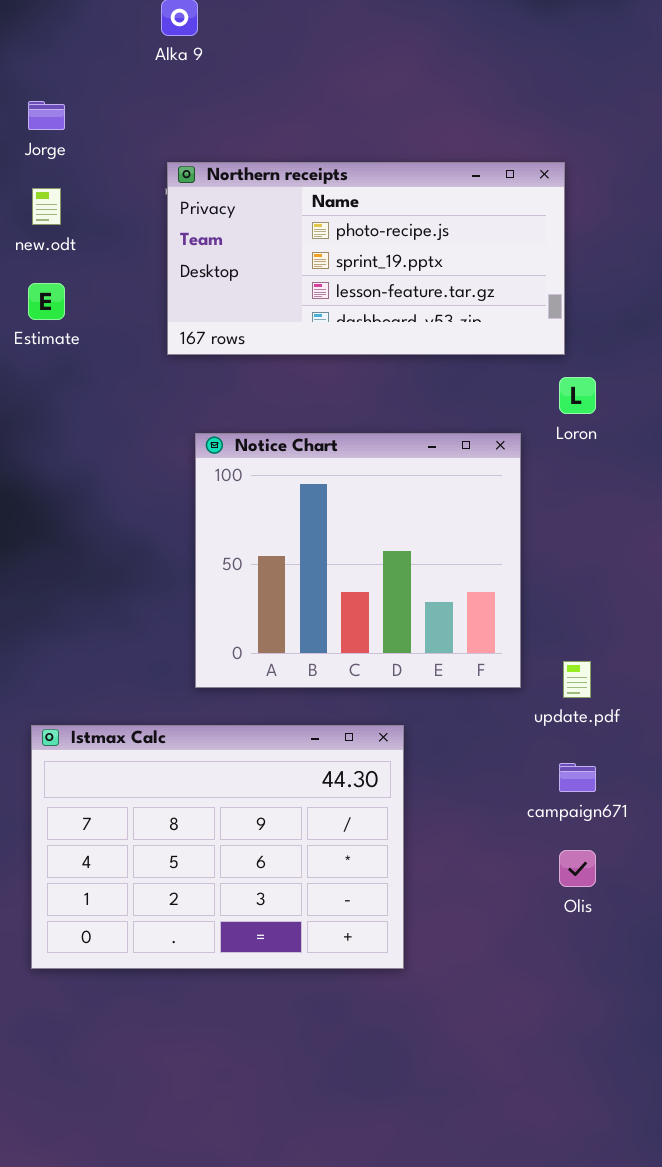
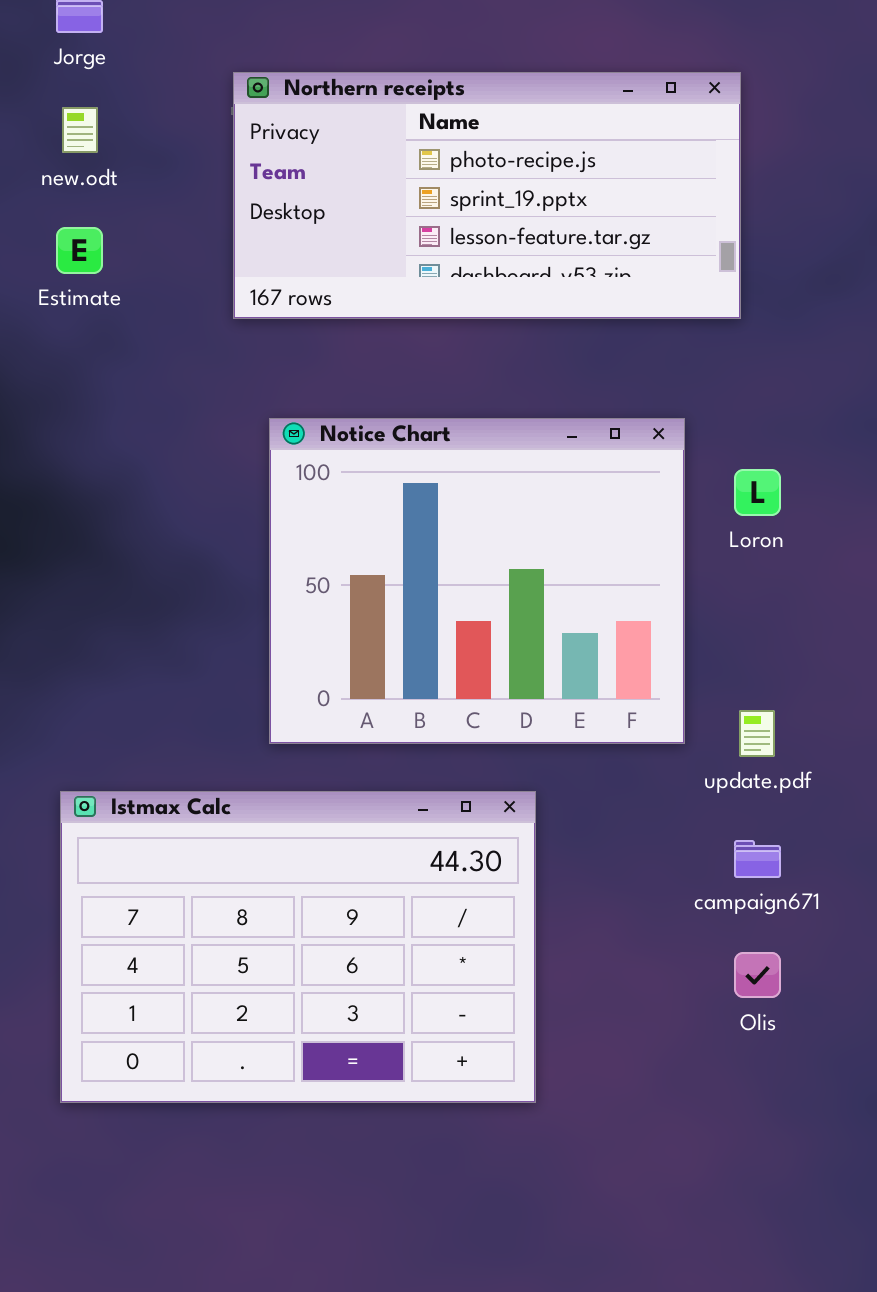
Loron: [559,377,596,414] -> [734,469,781,516], moved

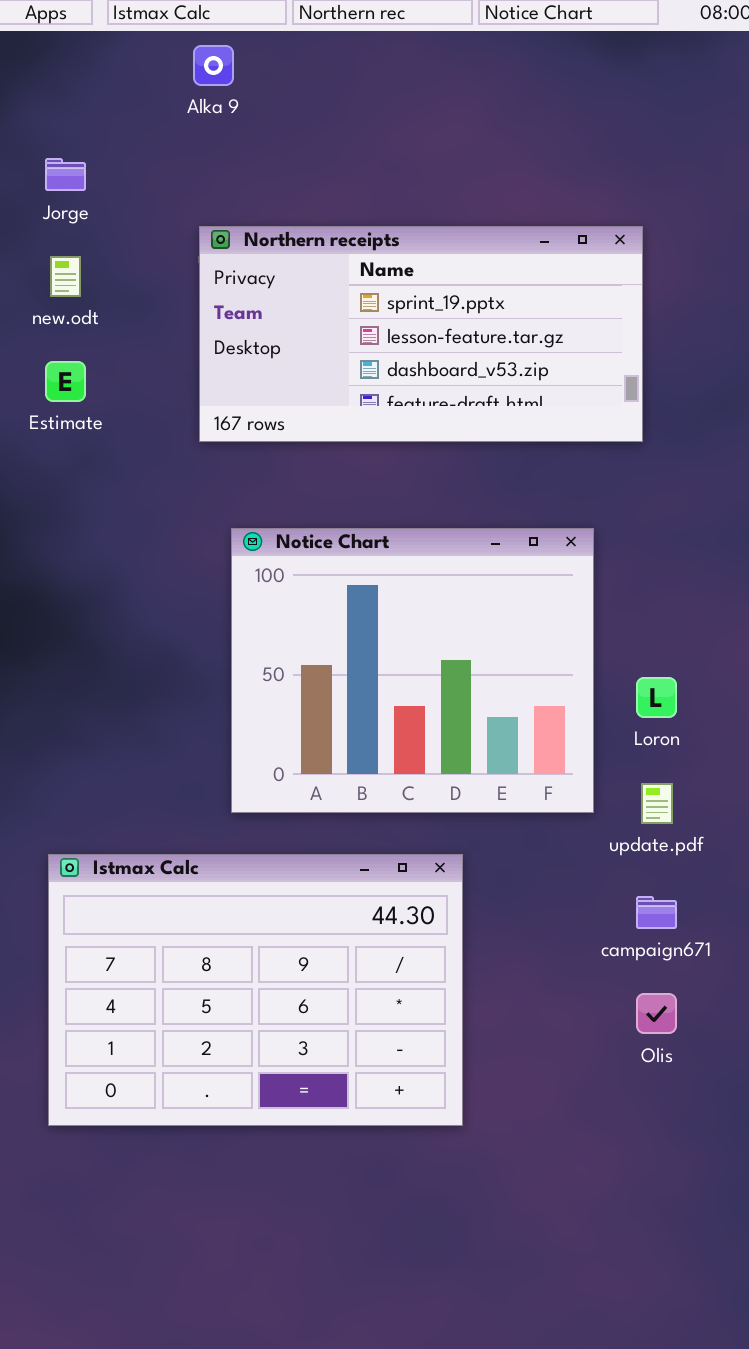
Northern receipts: [233,72,741,319] -> [199,226,643,442], scrolled down 1 row
Loron: [734,469,781,516] -> [636,677,677,718], moved

